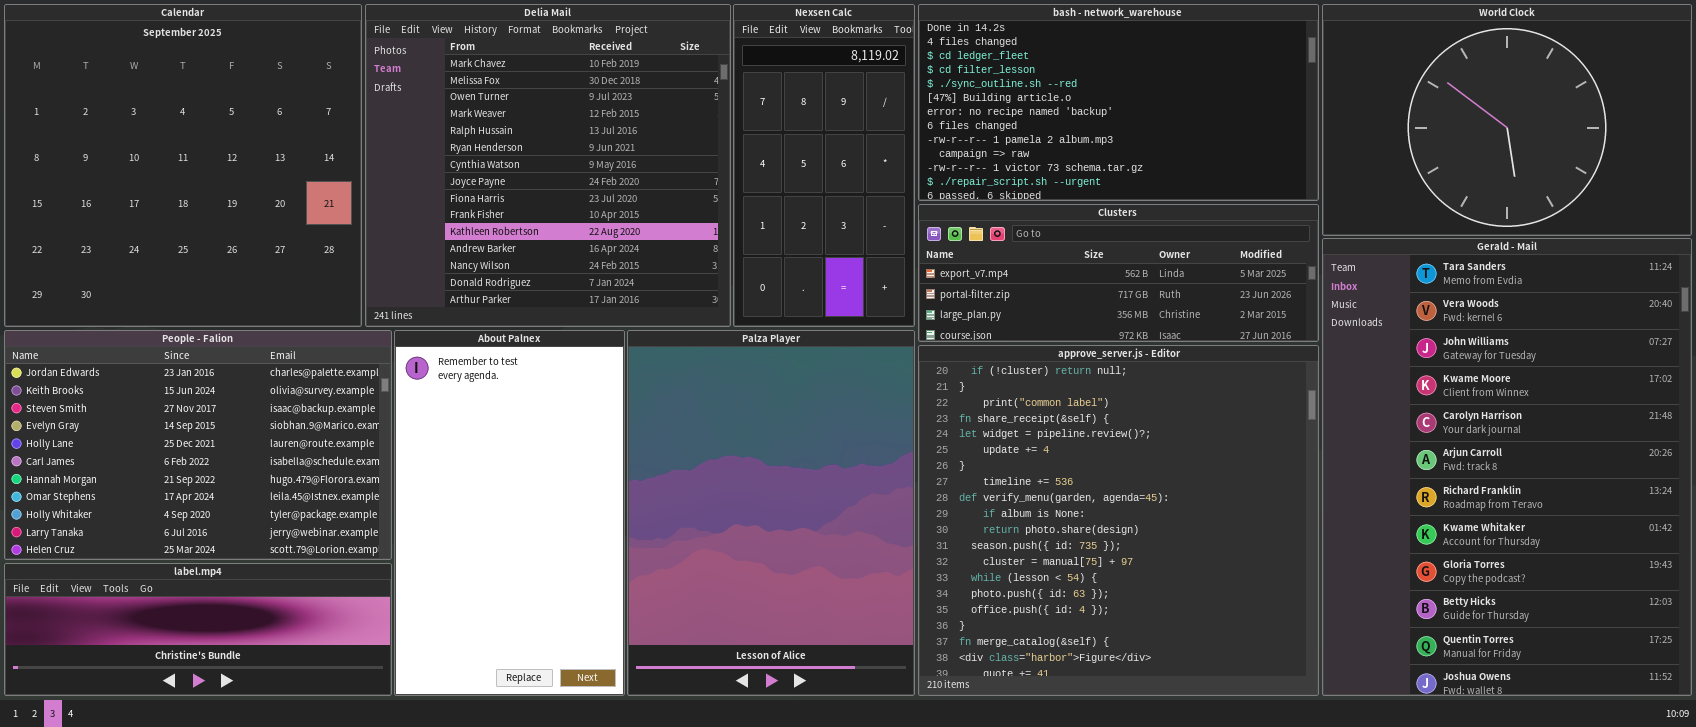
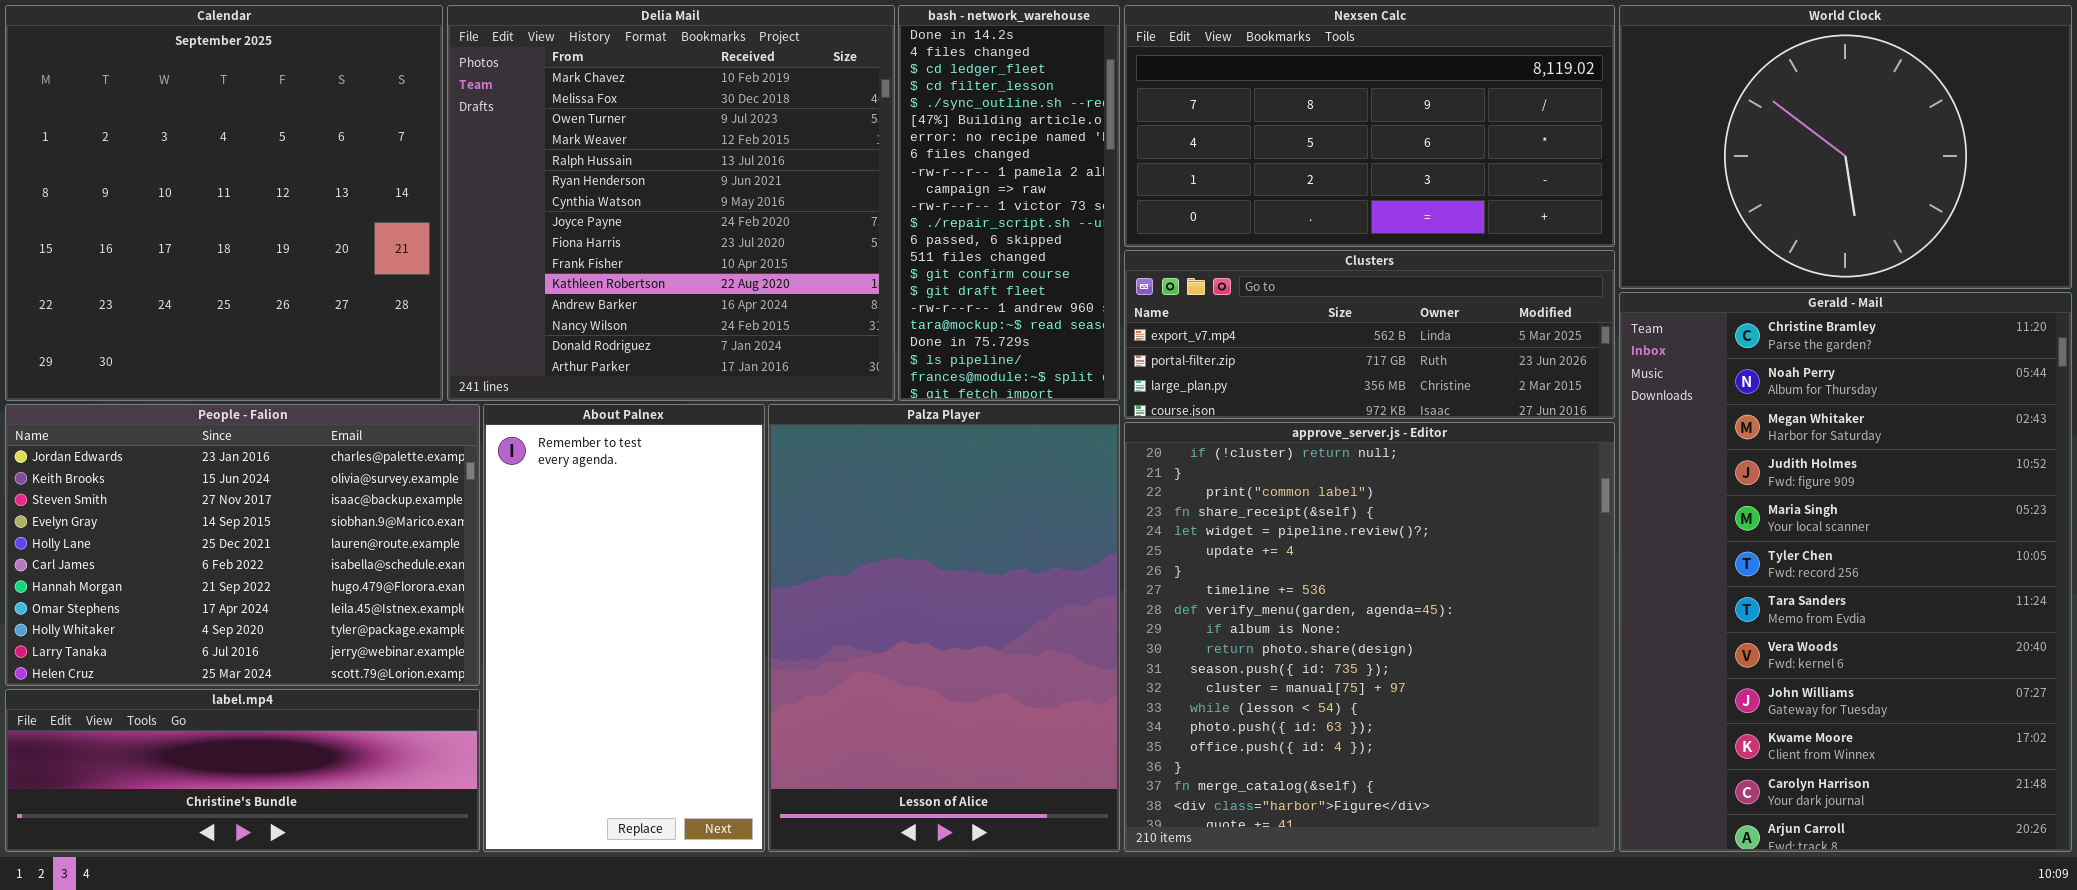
Nexsen Calc: [733,4,915,327] -> [1124,5,1615,247], moved, resized
bash - network_warehouse: [918,4,1319,201] -> [898,5,1120,401], moved, resized
Gerald - Mail: [1322,238,1692,696] -> [1619,292,2072,852], scrolled up 6 rows

